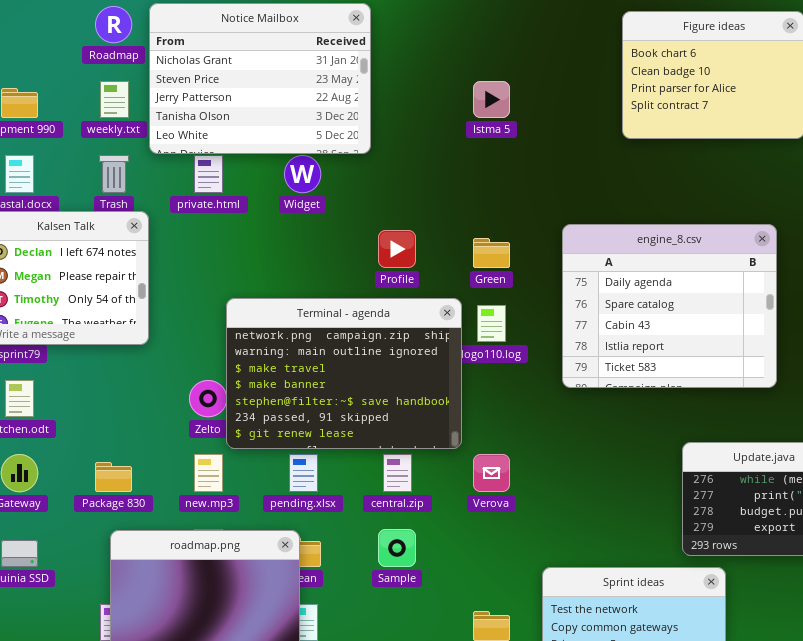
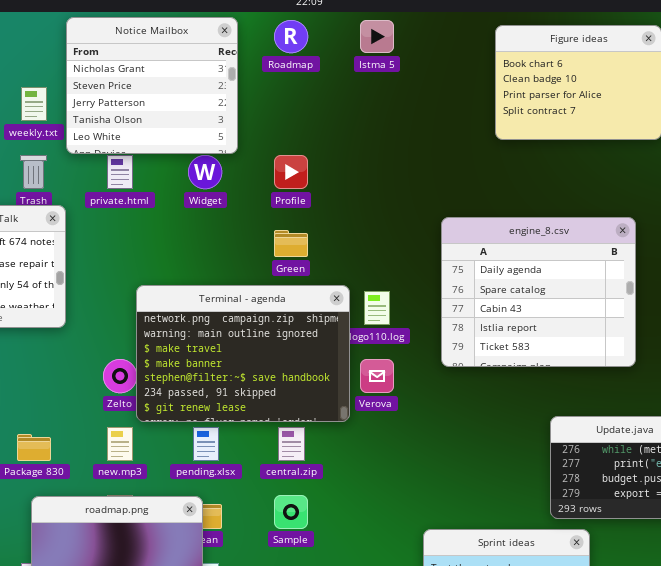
Notice Mailbox: [149,3,371,154] -> [66,17,238,154], resized
Roadmap: [95,6,132,43] -> [274,20,308,53], moved
Istma 5: [473,81,510,118] -> [360,20,394,53], moved
Profile: [378,230,416,268] -> [274,155,308,189], moved
Green: [473,238,510,268] -> [274,230,308,257], moved
Verova: [473,454,510,492] -> [360,359,394,393], moved

